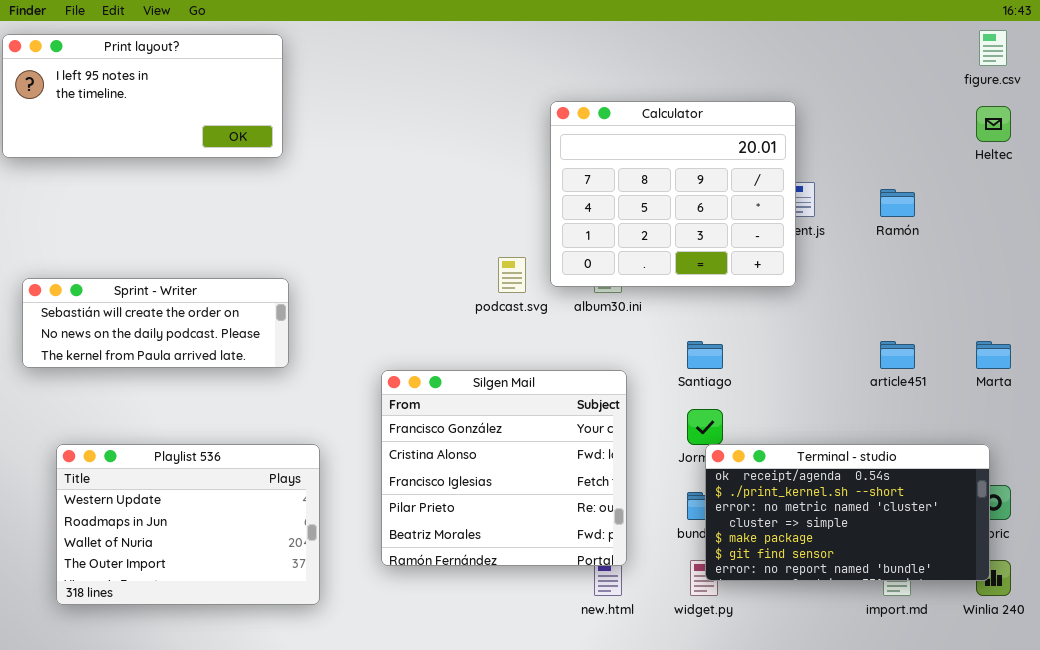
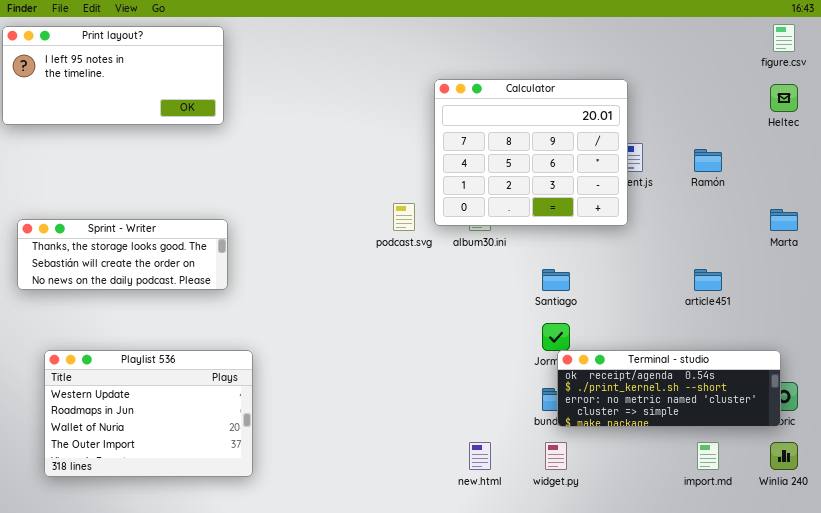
Sprint - Writer: [22,278,289,368] -> [17,219,228,290], scrolled up 1 row
Marta: [976,341,1011,369] -> [770,209,798,231], moved
Silgen Mail: [381,370,627,566] -> none, closed
Terminal - studio: [705,444,990,581] -> [557,350,781,427], resized

